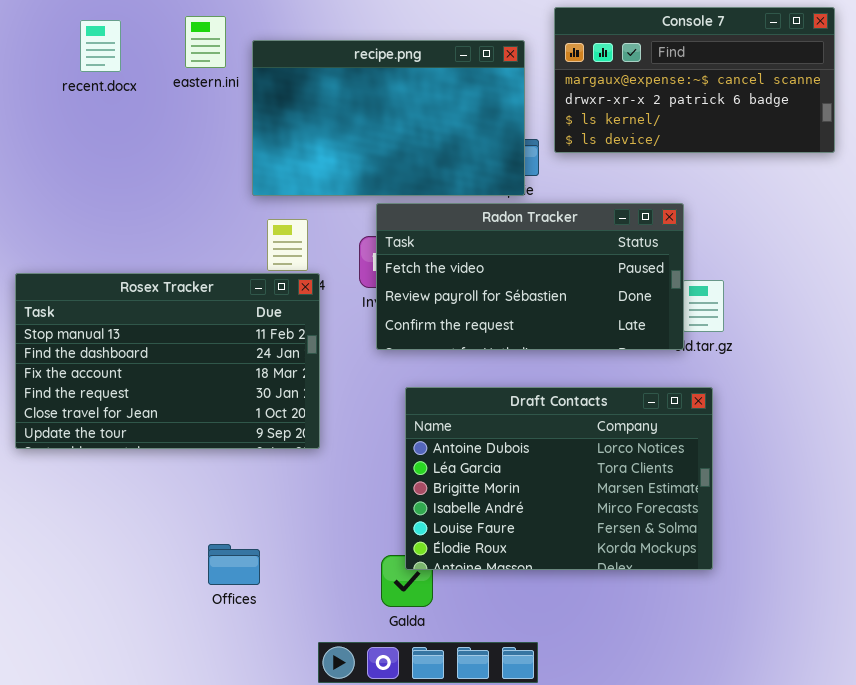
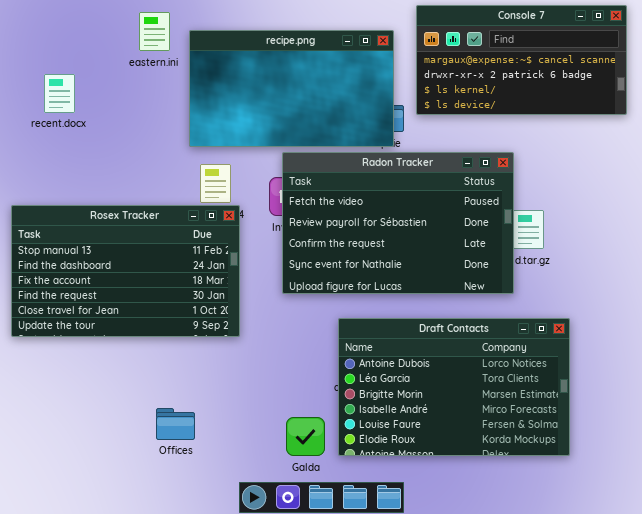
recent.docx: [80,20,121,72] -> [44,74,75,113], moved
Radon Tracker: [376,203,684,350] -> [282,152,514,294], resized
Draft Contacts: [405,387,713,570] -> [338,318,570,456], moved

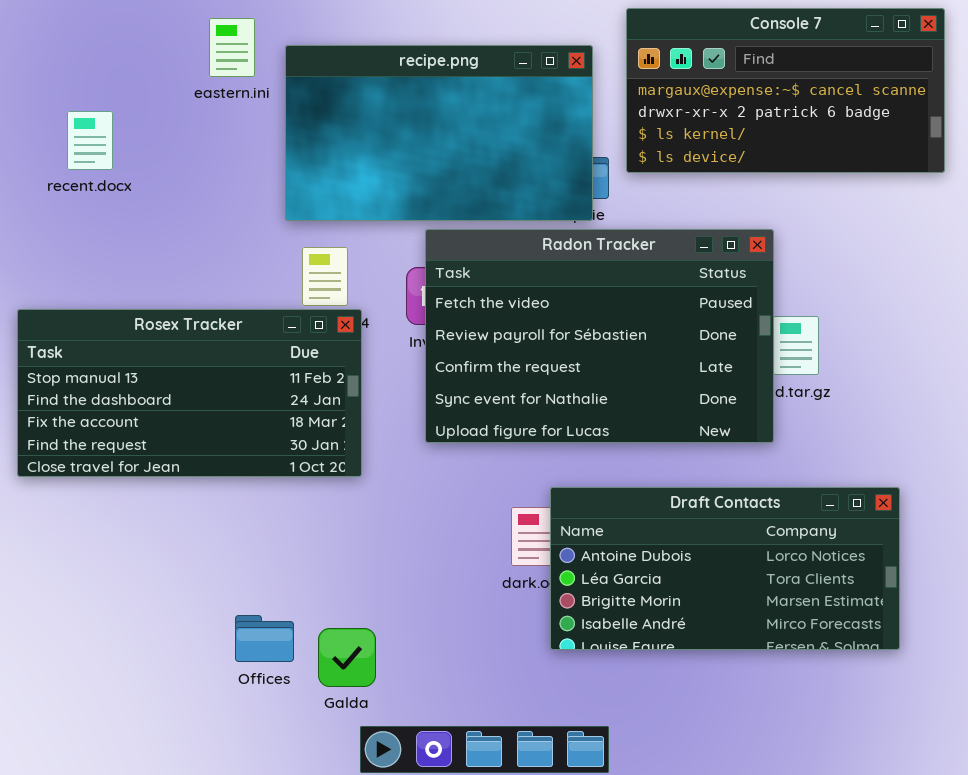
Rosex Tracker: [11,205,240,337] -> [17,309,362,477], resized
Draft Contacts: [338,318,570,456] -> [550,487,900,650], moved, resized
Galda: [286,417,325,456] -> [318,628,376,687], moved

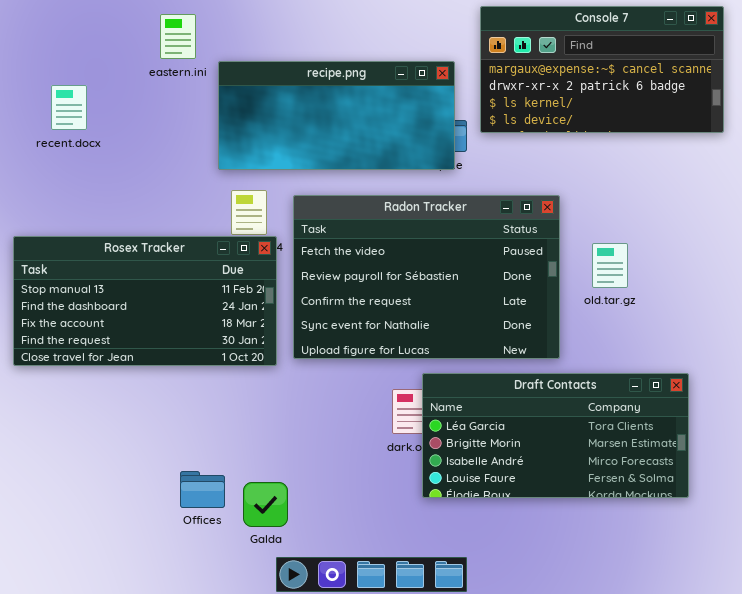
recipe.png: [285,45,593,221] -> [218,61,455,170], resized
Radon Tracker: [425,229,774,443] -> [293,195,560,359], moved
Draft Contacts: [550,487,900,650] -> [422,373,689,498], scrolled down 1 row

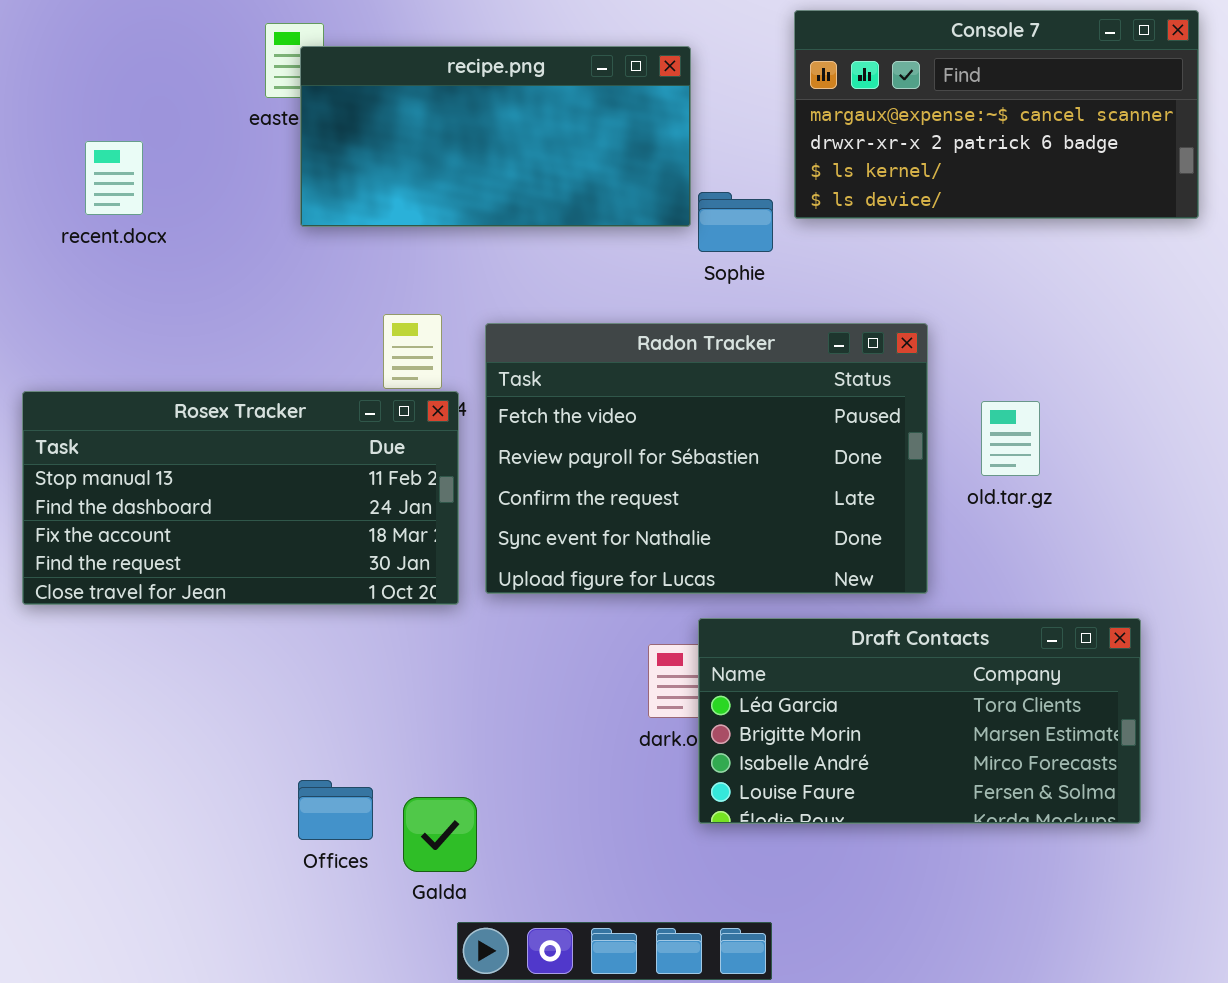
recipe.png: [218,61,455,170] -> [300,46,691,227], moved

